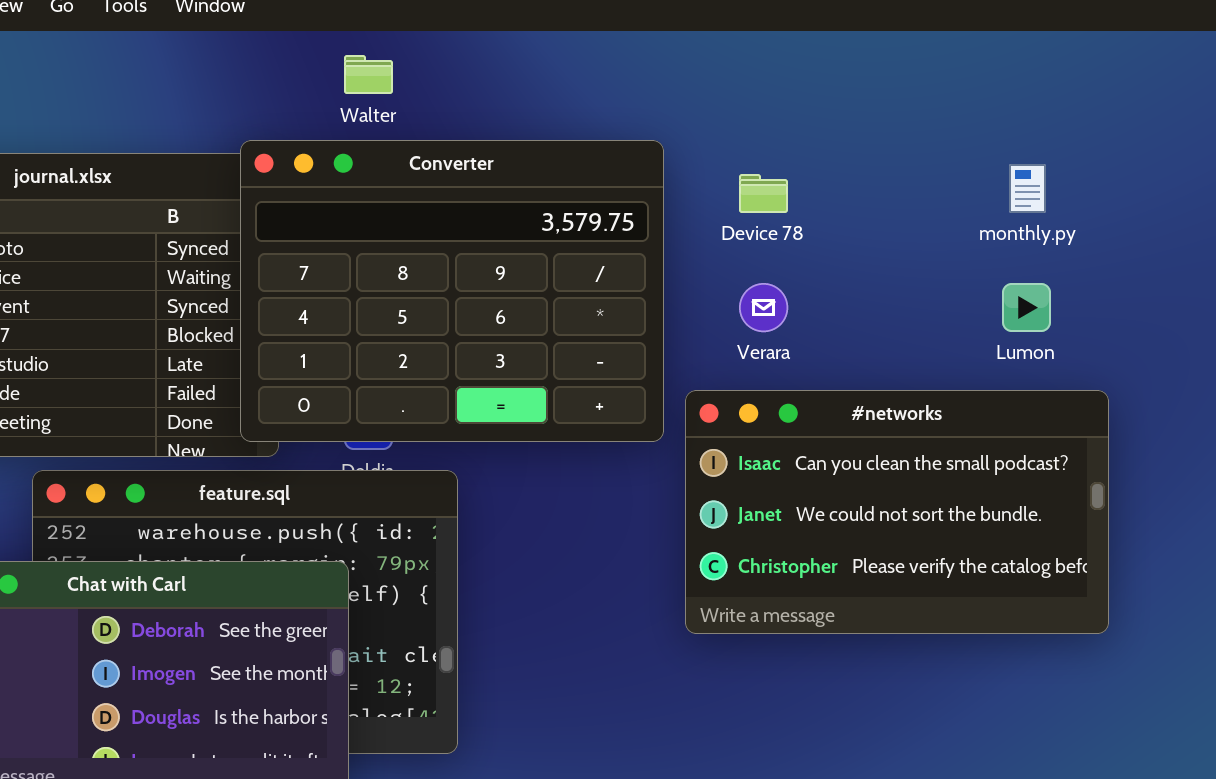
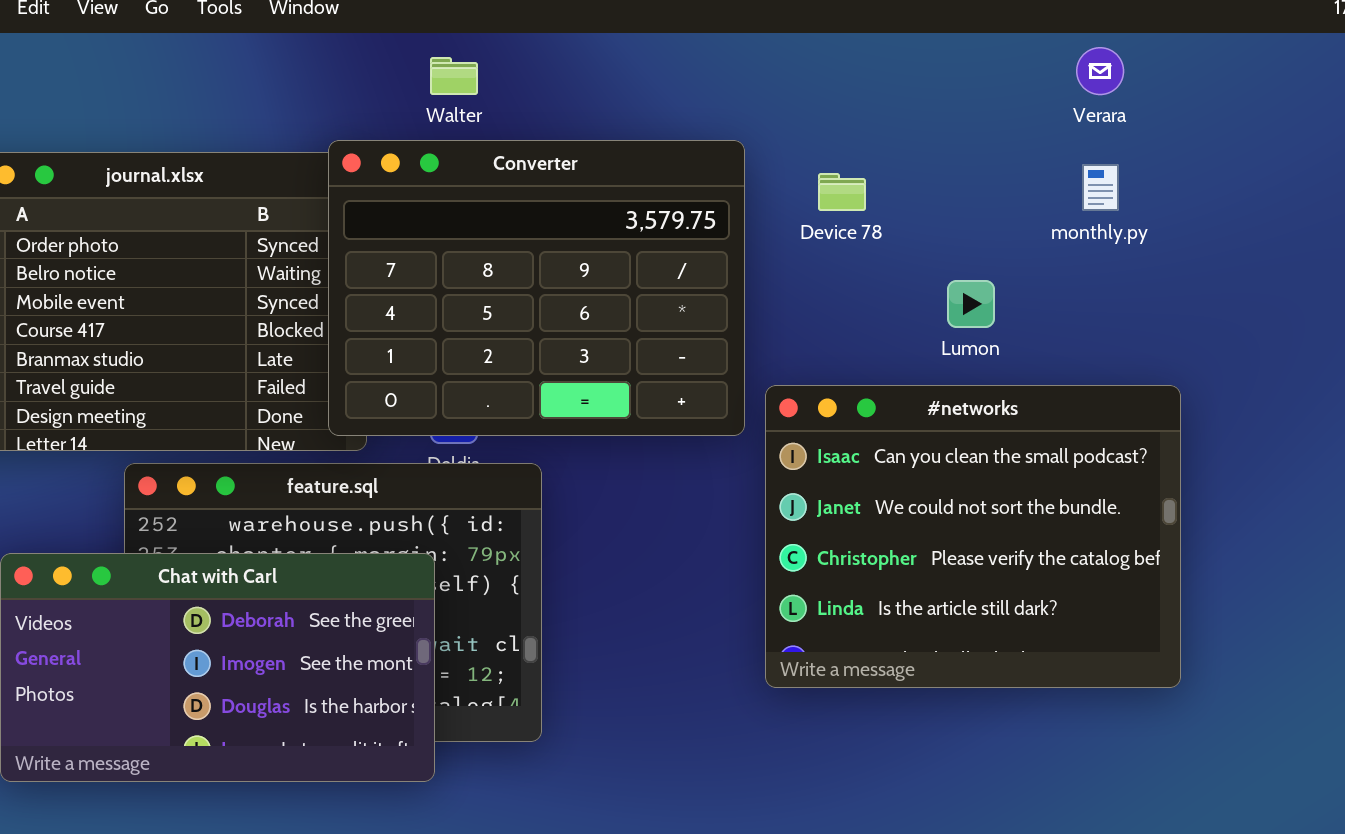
Verara: [739,283,788,332] -> [1076,47,1124,95], moved
Lumon: [1002,283,1051,332] -> [947,280,995,328], moved
#networks: [685,390,1109,634] -> [765,385,1181,688], resized

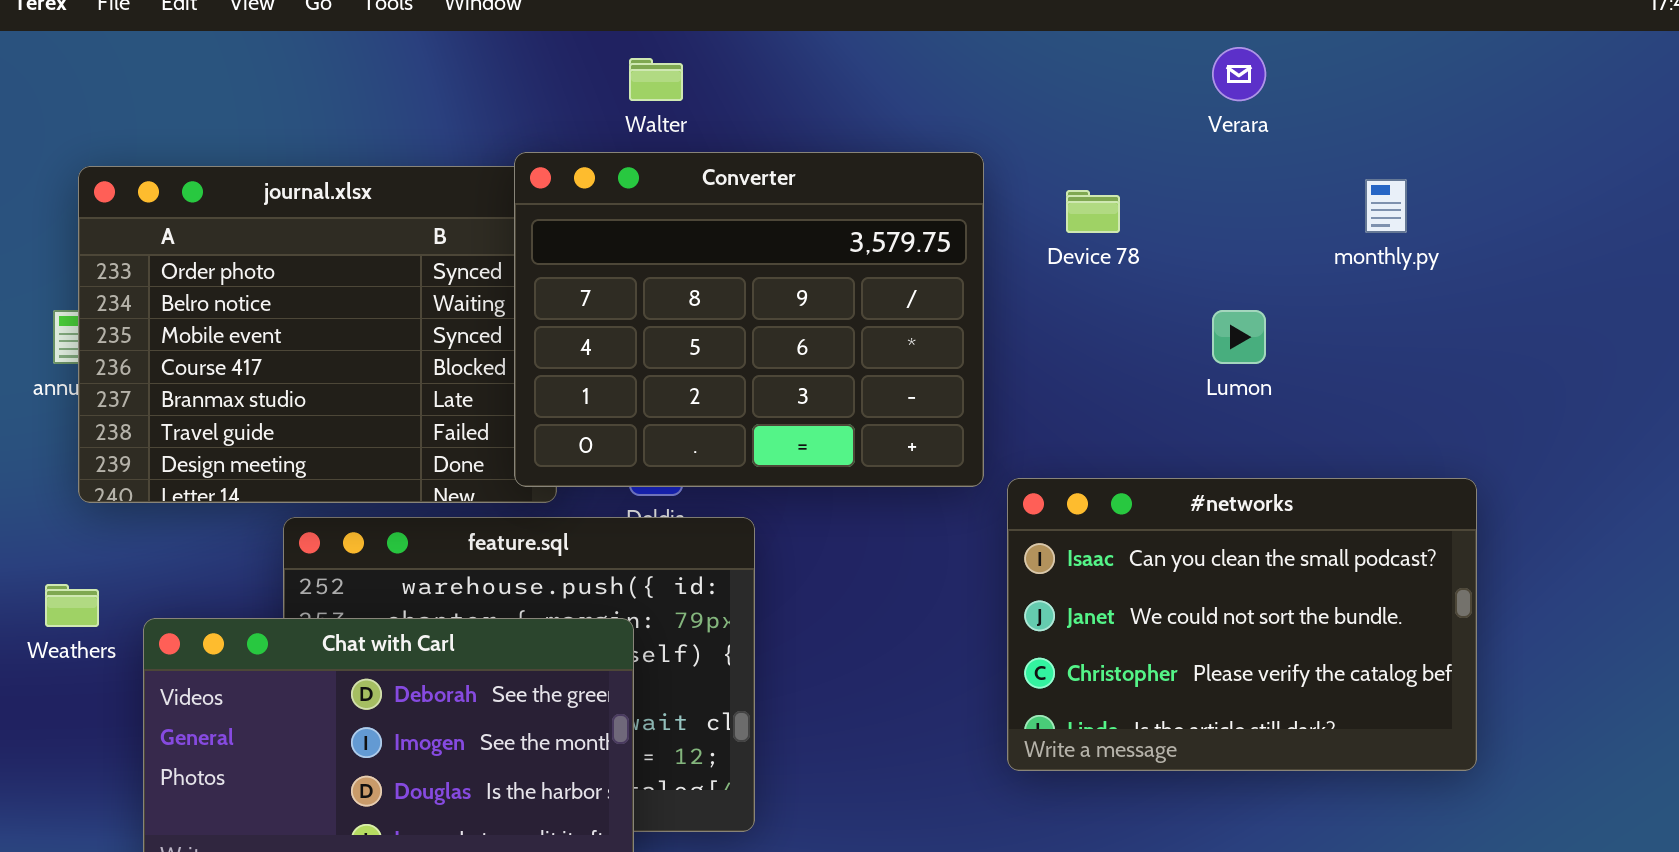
Verara: [1076,47,1124,95] -> [1212,47,1266,101], moved
#networks: [765,385,1181,688] -> [1007,478,1477,771], resized

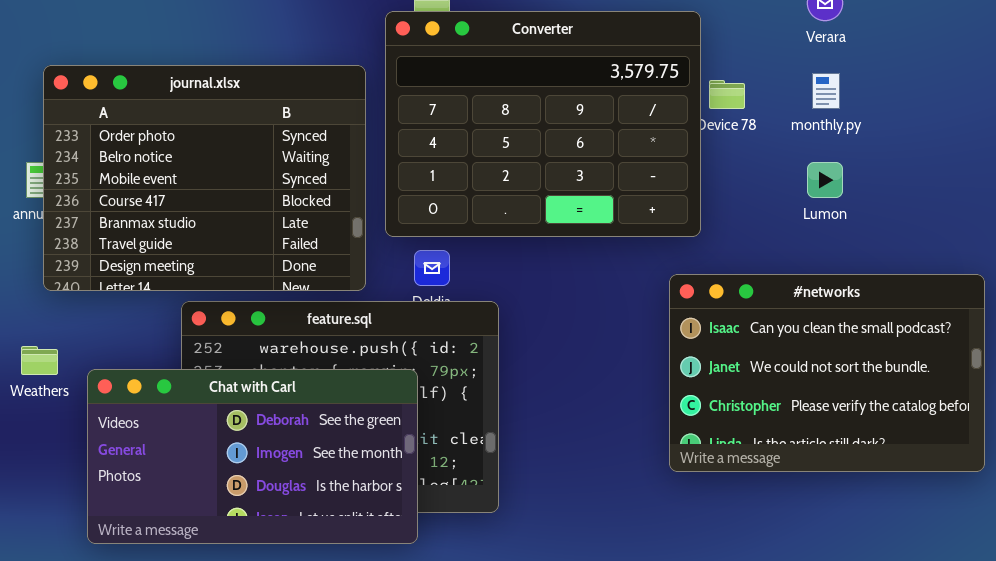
Converter: [514,152,984,487] -> [385,11,701,237], moved
monthly.py: [1365,179,1407,233] -> [812,73,840,109], moved

